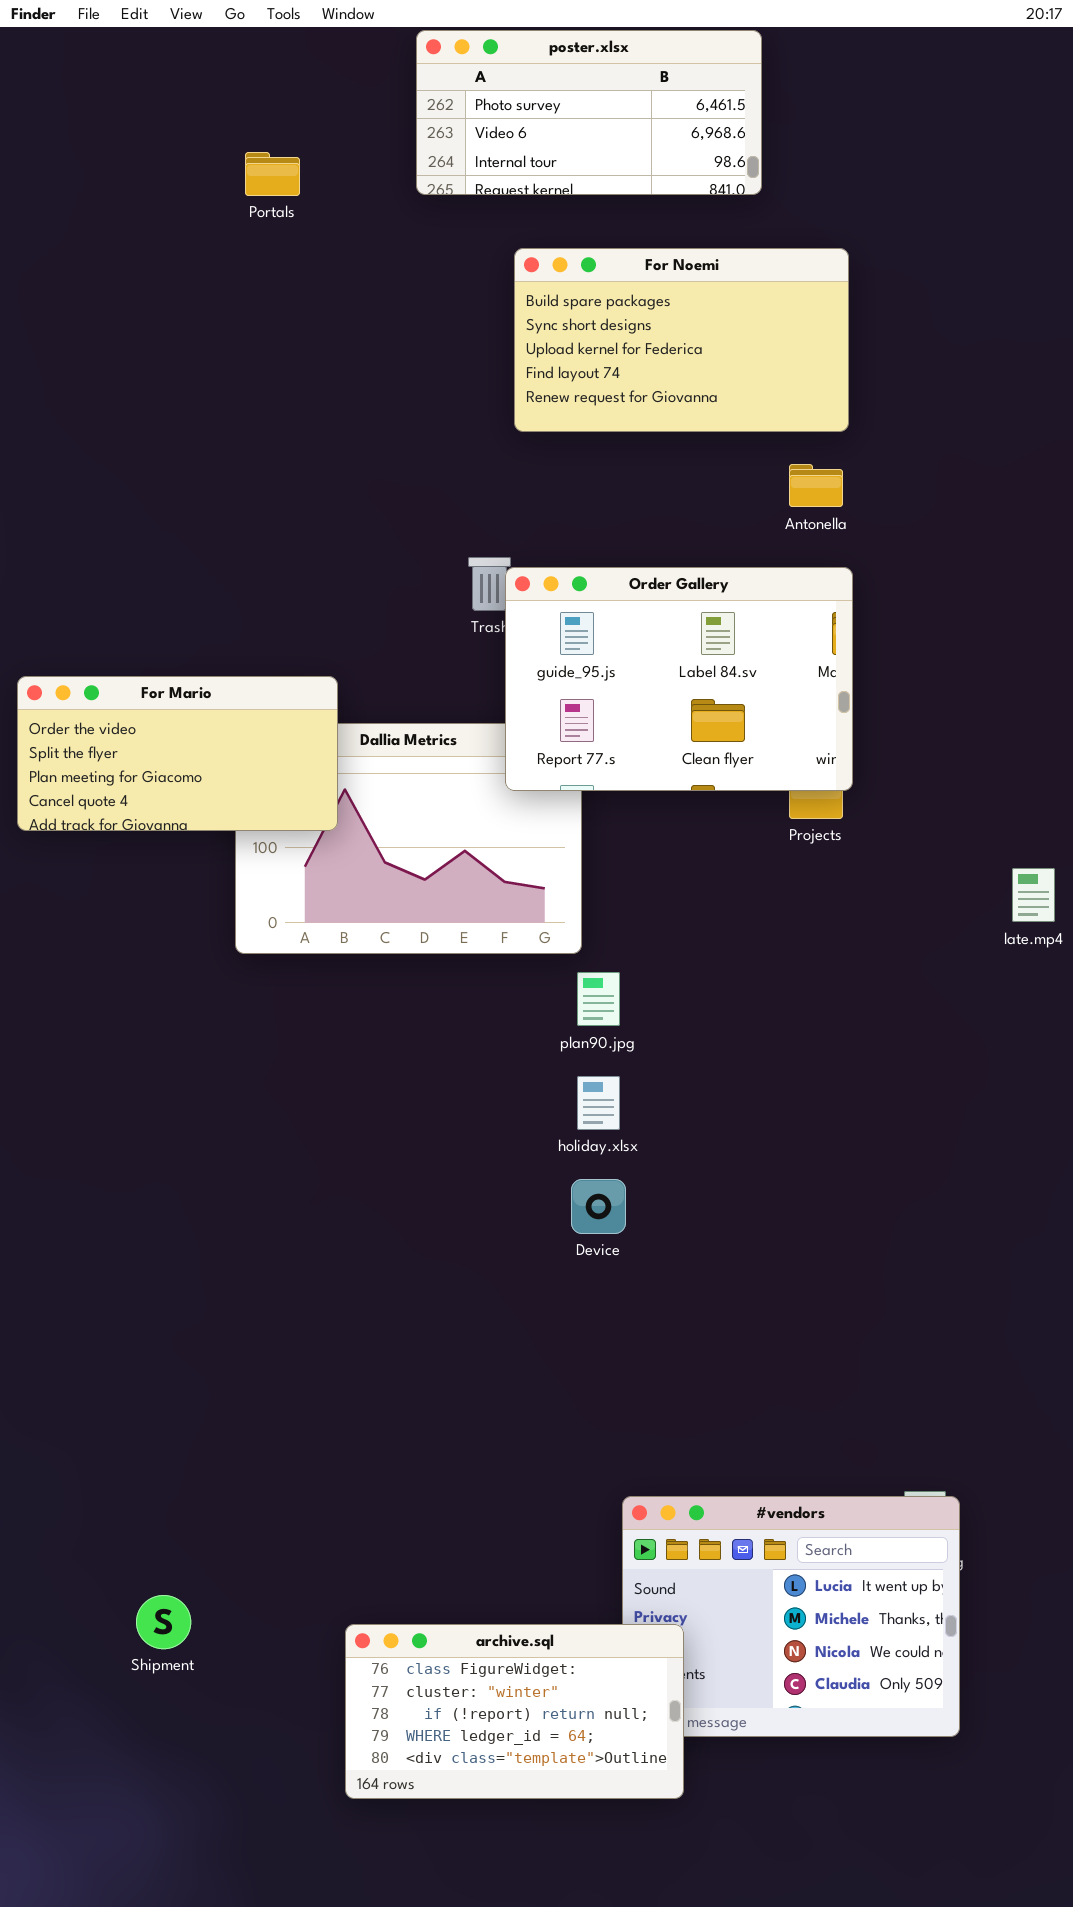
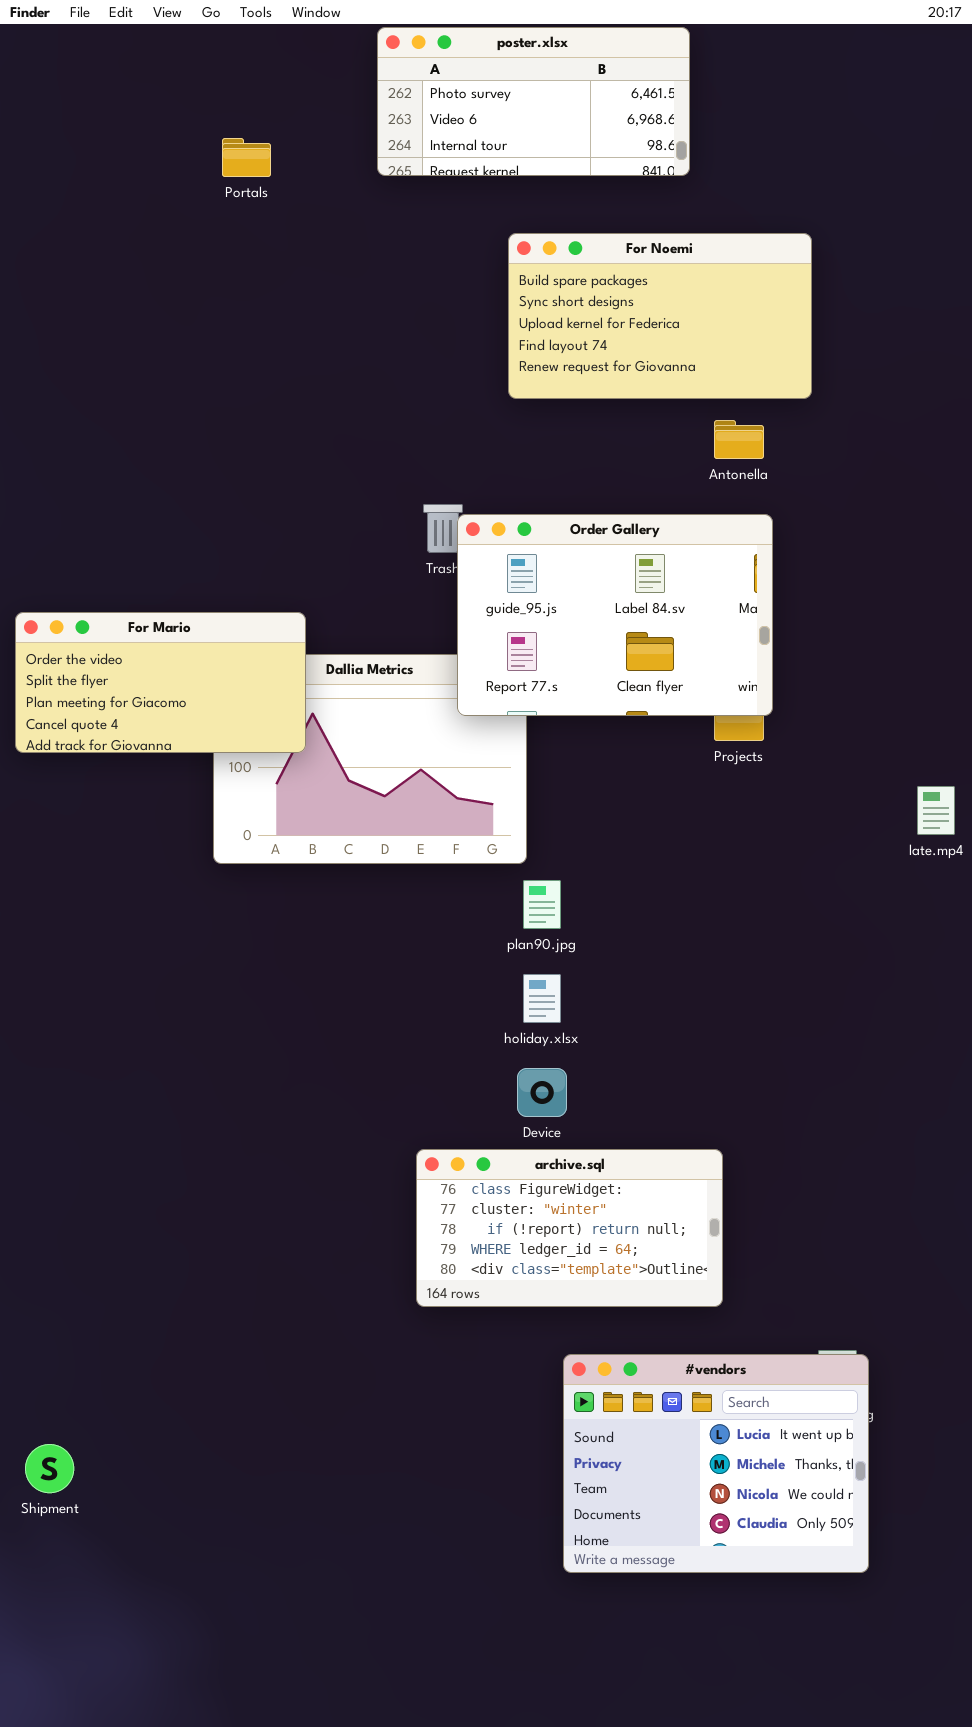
For Noemi: [514,248,849,432] -> [508,233,812,399], moved
Shipment: [136,1595,191,1649] -> [25,1444,74,1493], moved
archive.sql: [345,1624,684,1799] -> [416,1149,723,1307], moved

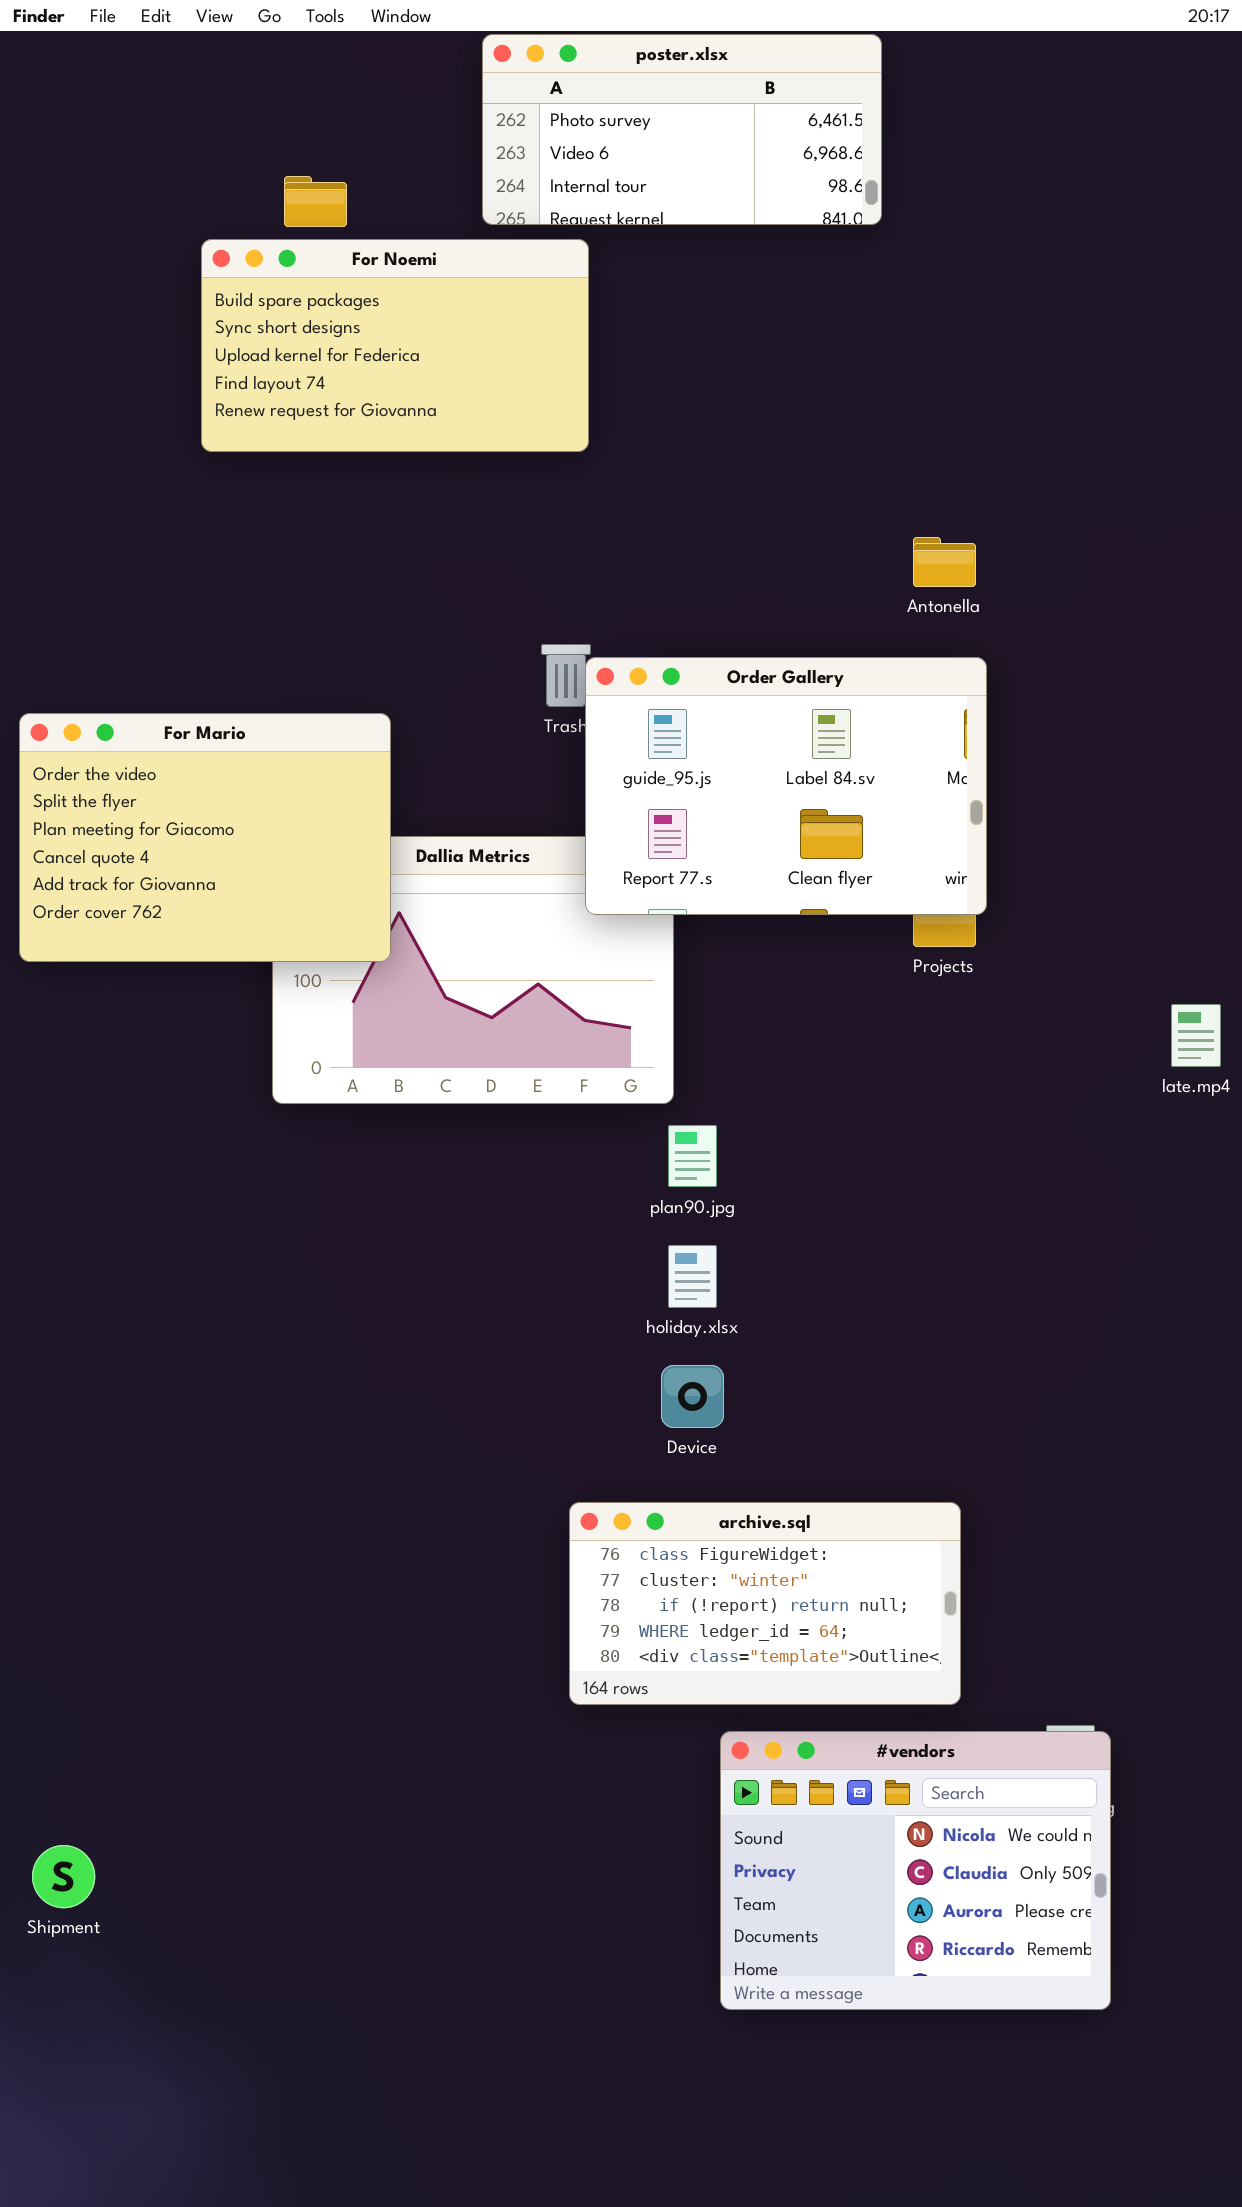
For Noemi: [508,233,812,399] -> [201,239,589,452], moved
For Mario: [15,612,306,753] -> [19,713,391,962], resized
archive.sql: [416,1149,723,1307] -> [569,1502,961,1705], moved
#vendors: [563,1354,869,1573] -> [720,1731,1111,2010], scrolled down 2 rows

